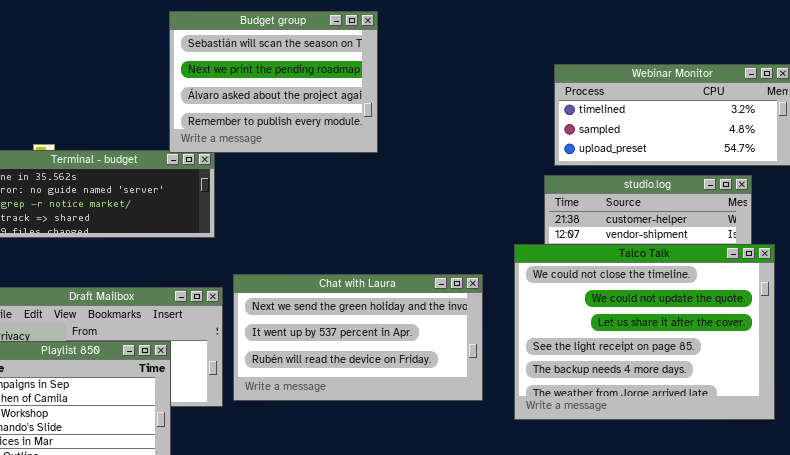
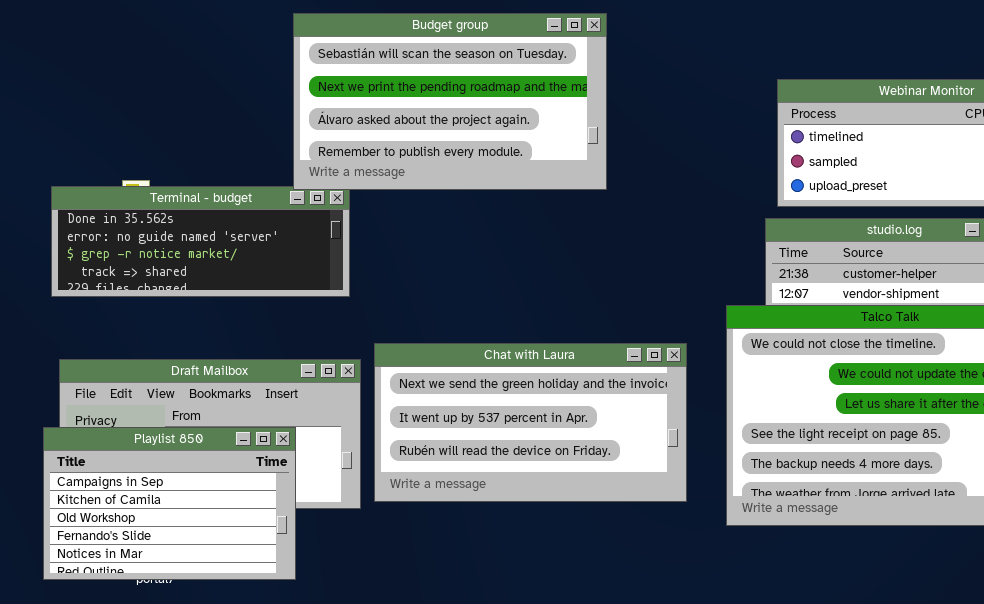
Budget group: [169,11,378,153] -> [293,13,607,190], resized

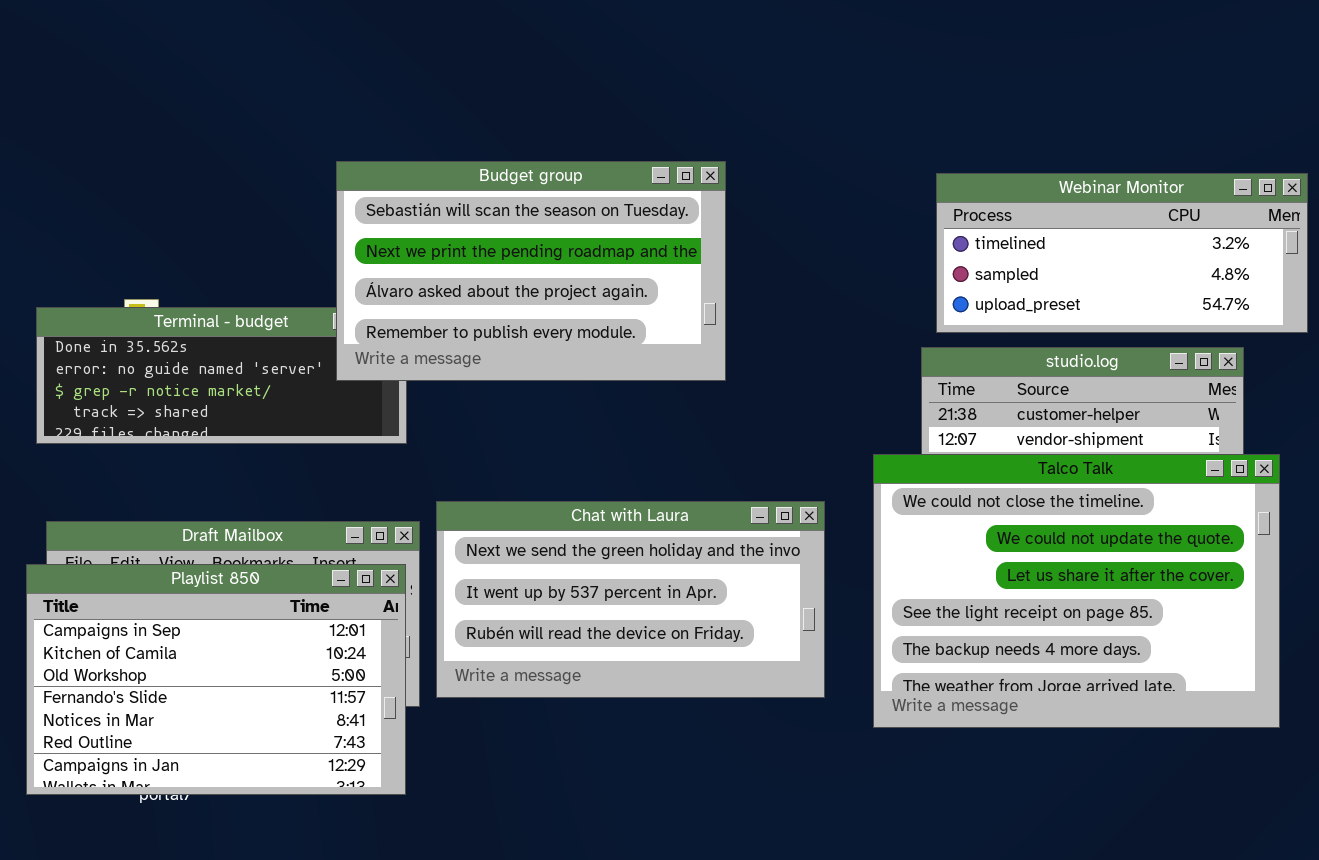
Budget group: [293,13,607,190] -> [336,161,726,381], moved
Playlist 850: [43,427,296,580] -> [26,564,406,795], resized

